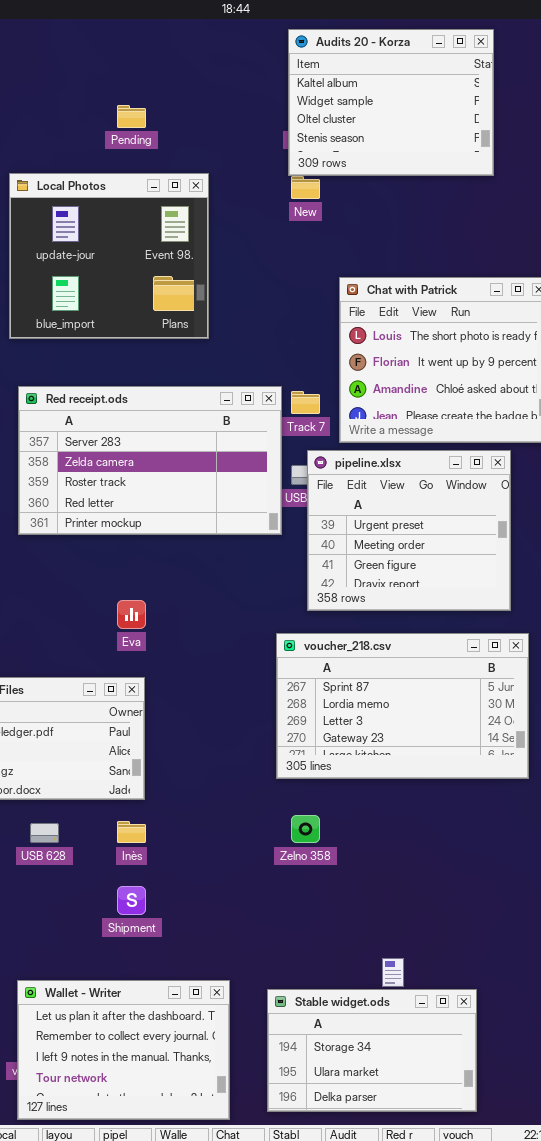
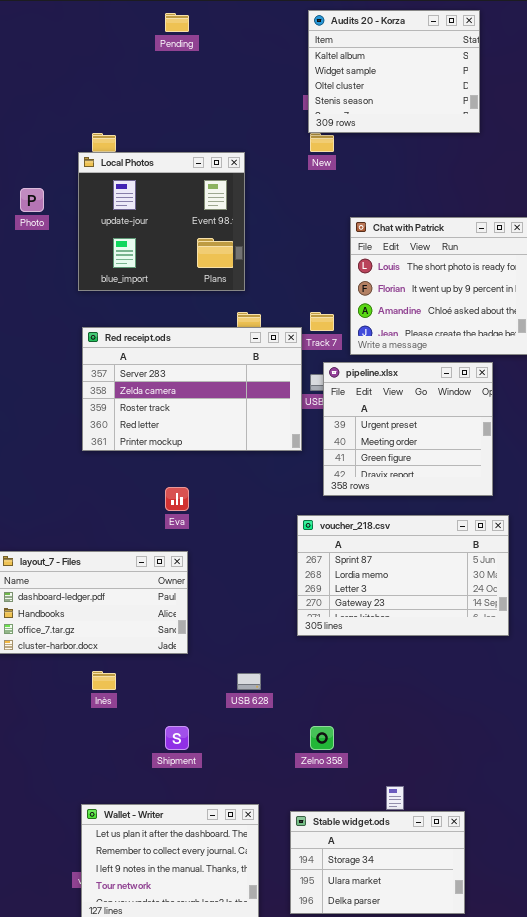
Pending: [117,105,146,128] -> [165,13,189,32], moved
Local Photos: [9,173,209,339] -> [78,152,245,291], moved
Red receipt.ods: [18,386,282,535] -> [82,327,302,451], moved
Zelno 358: [291,815,320,843] -> [310,726,334,750], moved
Inès: [117,821,146,843] -> [92,671,116,690], moved
USB 628: [30,823,59,843] -> [237,673,261,690], moved

